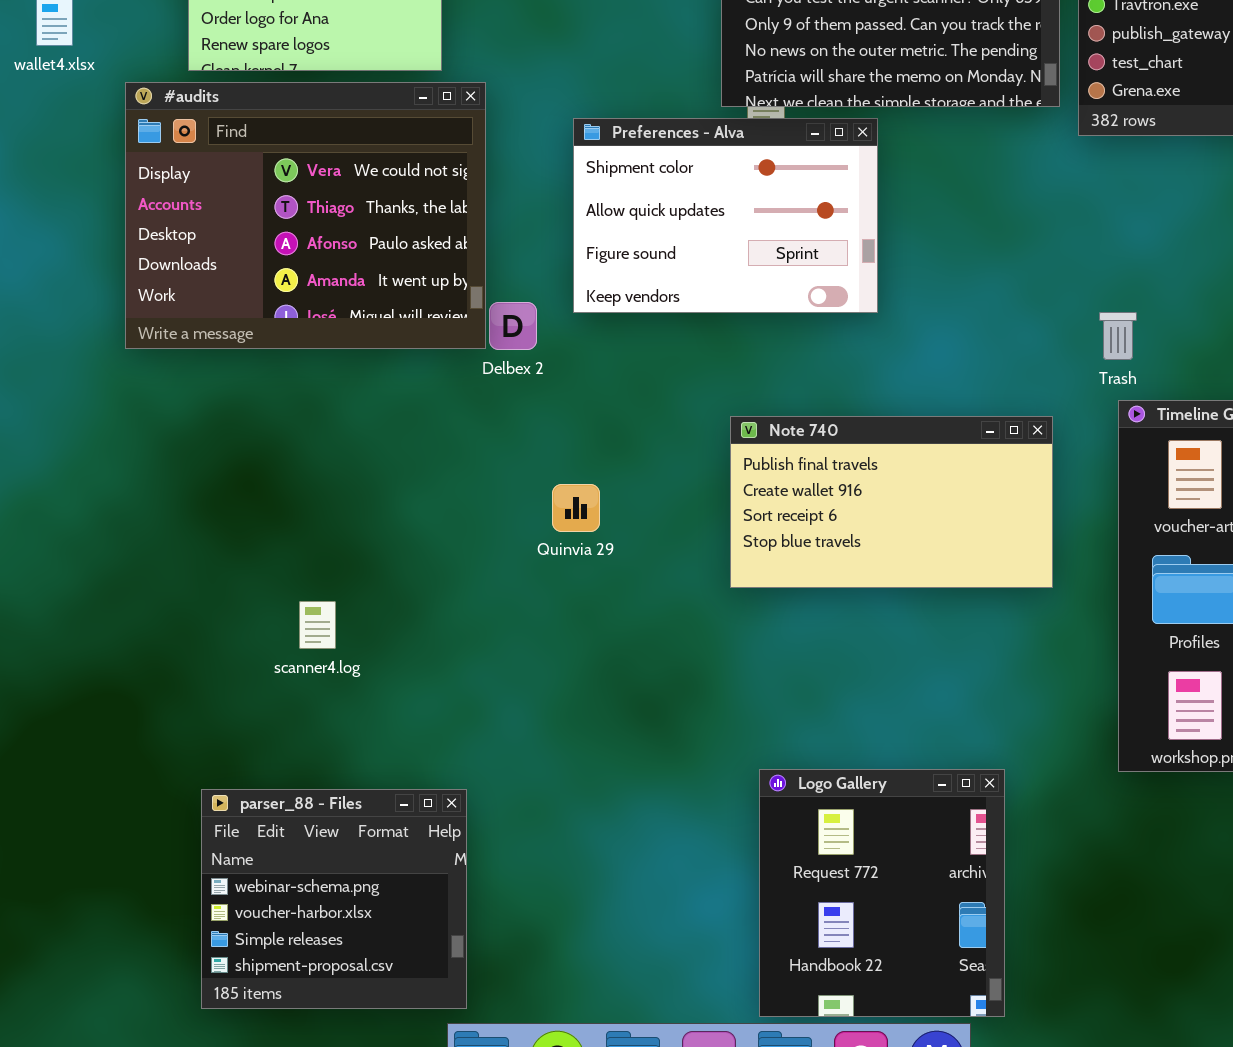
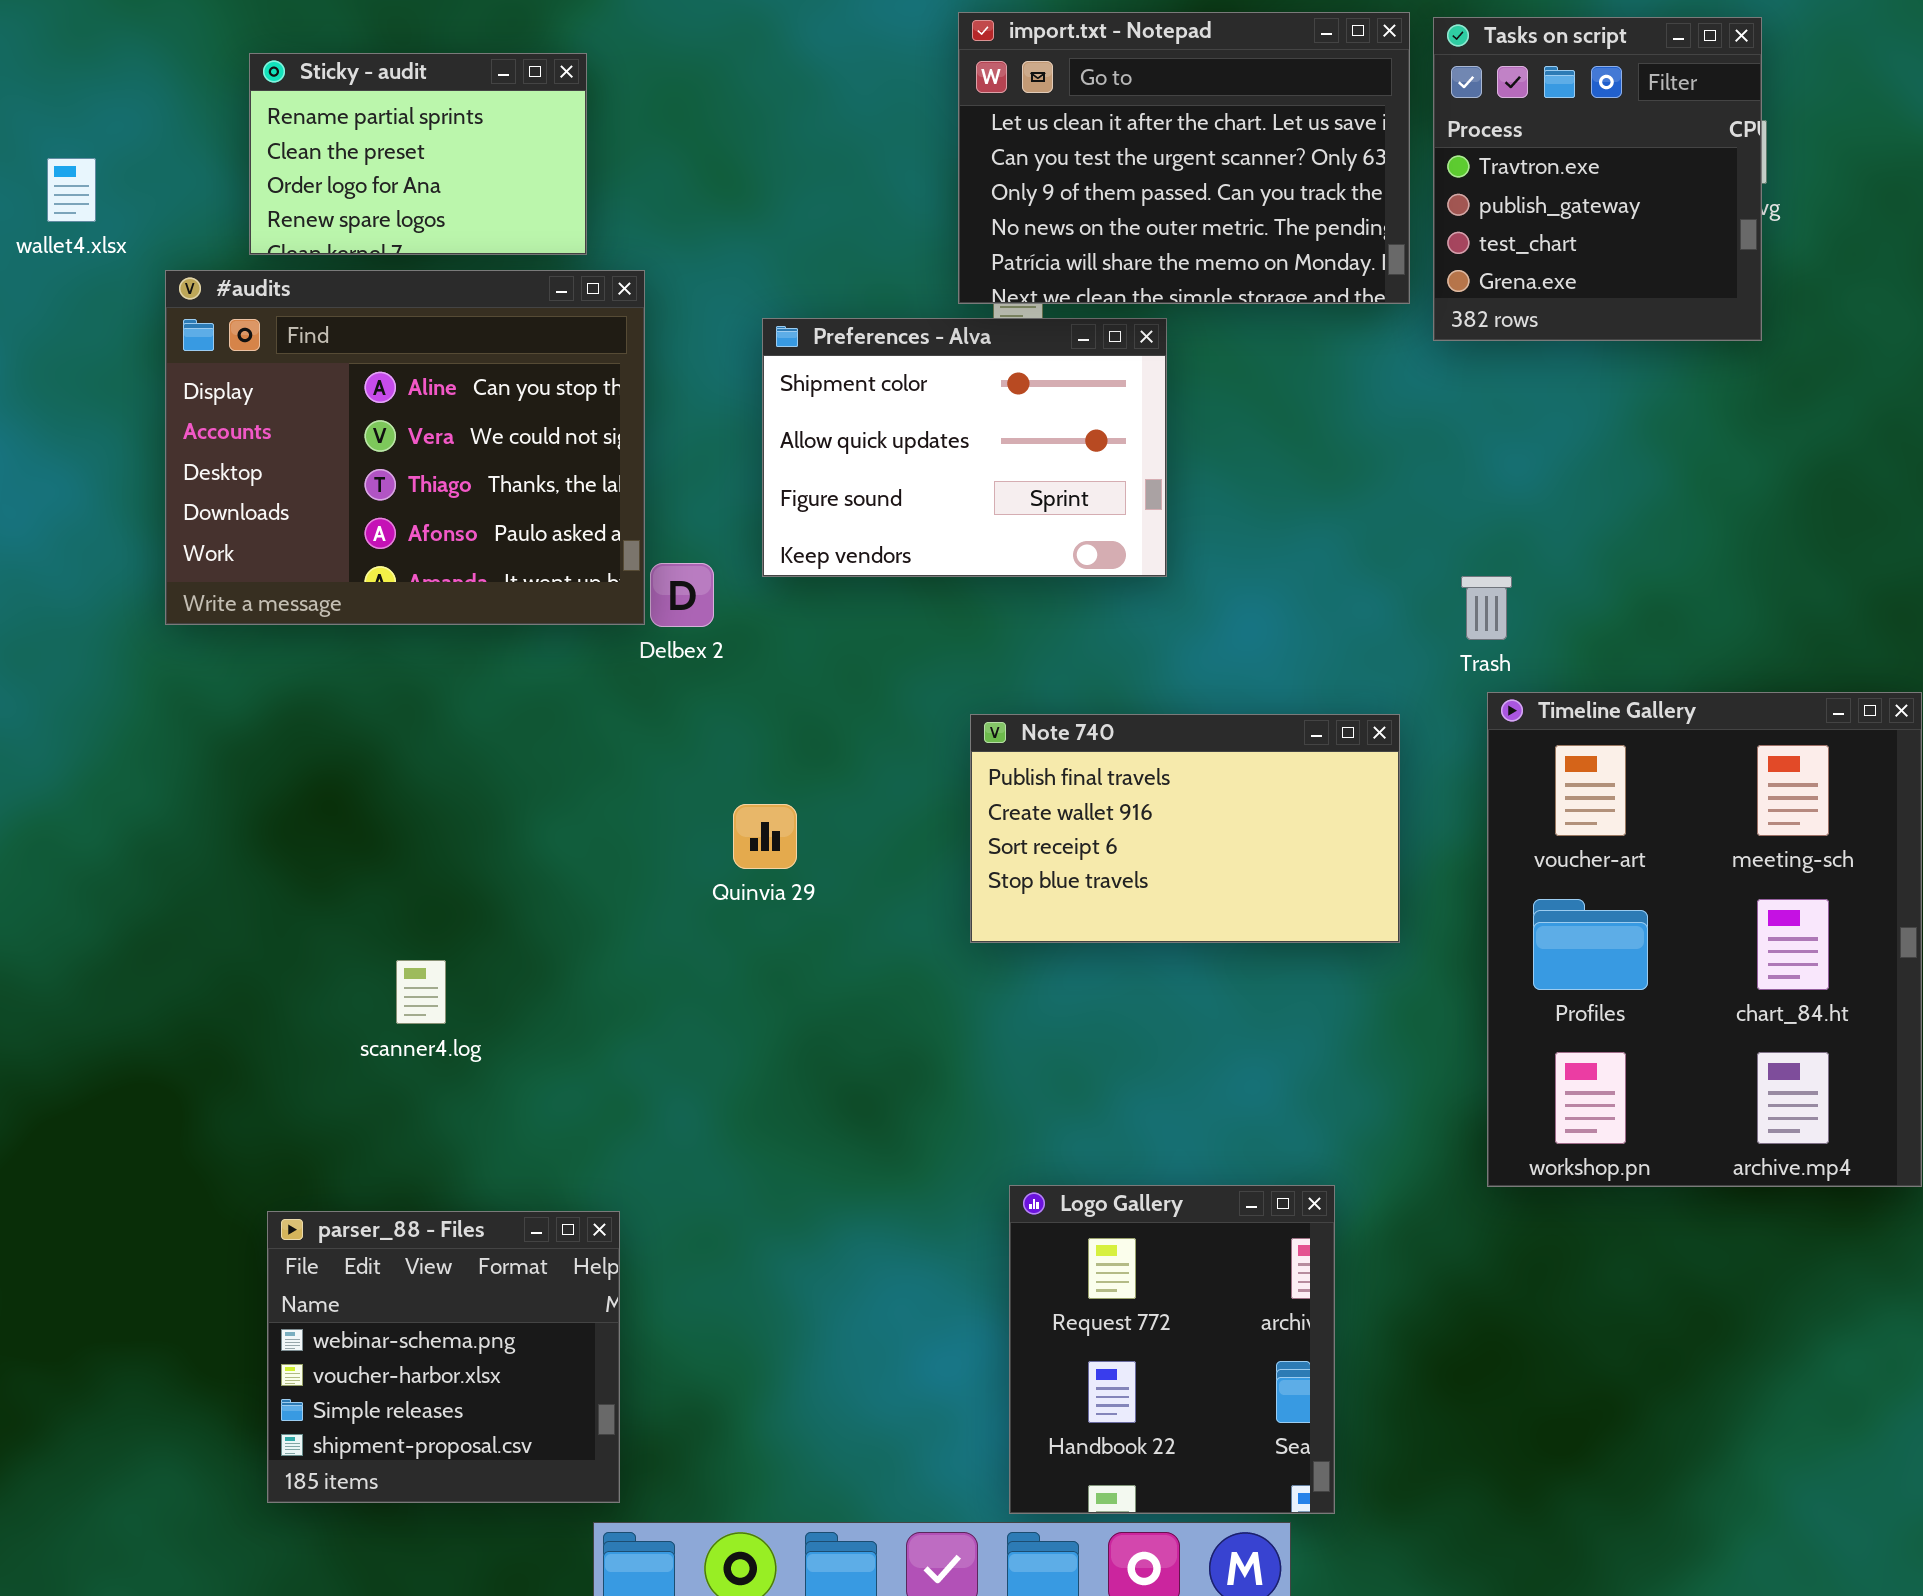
#audits: [125,82,486,349] -> [165,270,645,625], scrolled up 1 row

